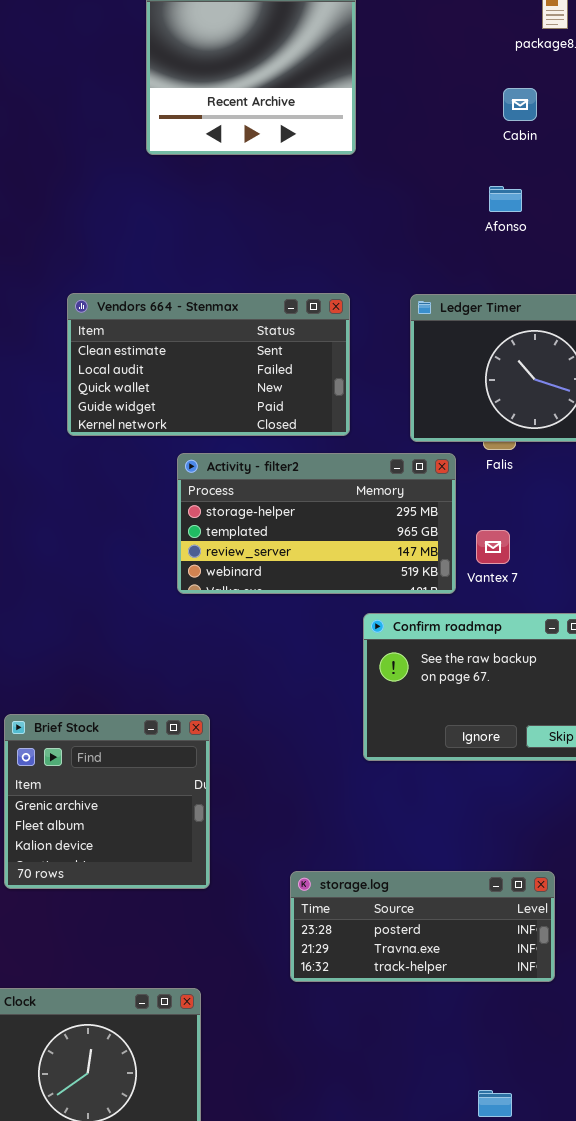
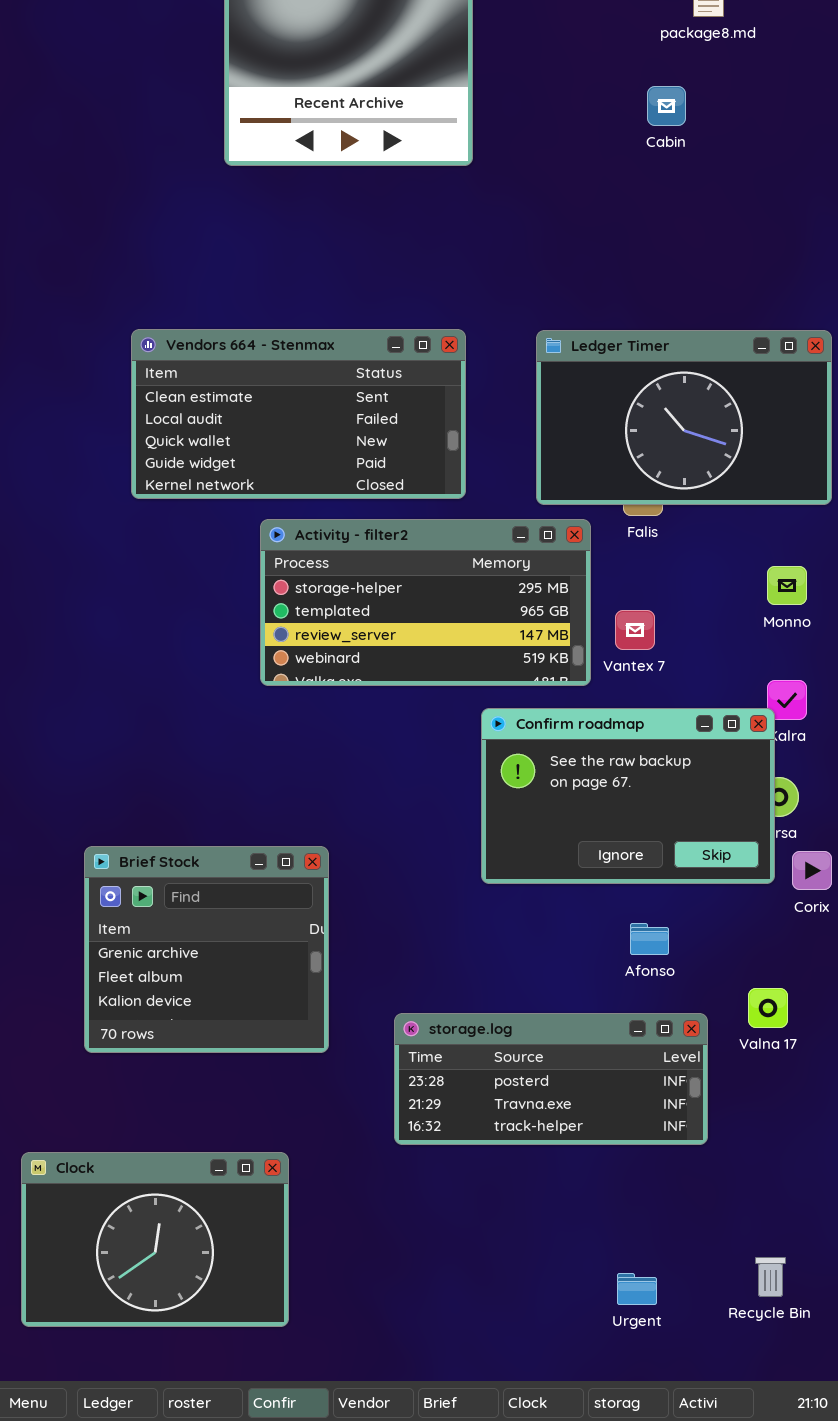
Afonso: [489,186,522,212] -> [630,923,669,955], moved
Brief Stock: [4,714,210,889] -> [84,846,329,1053], moved

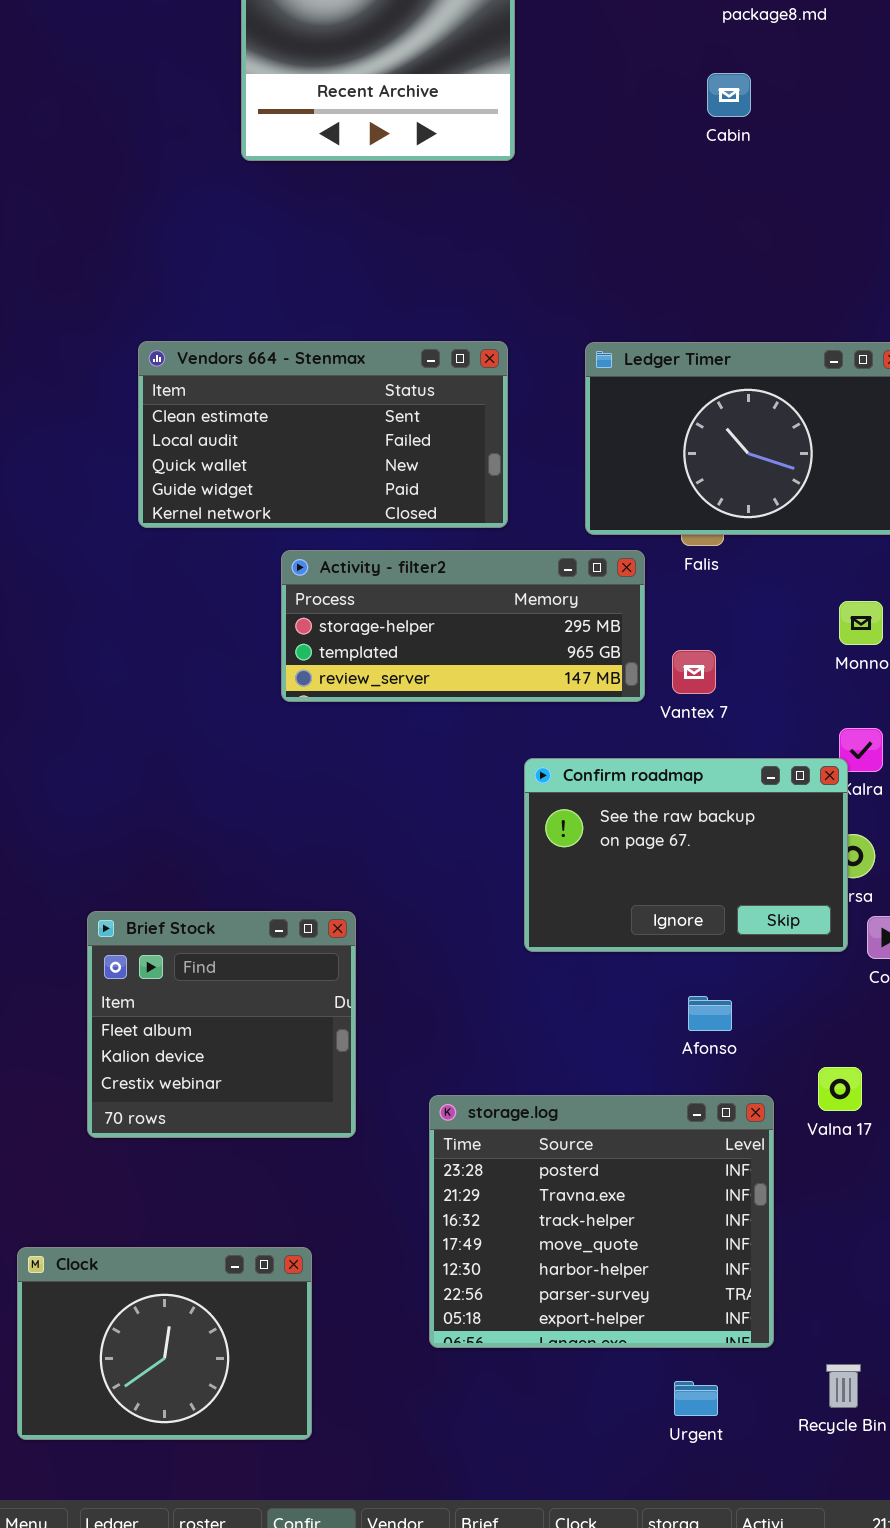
Activity - filter2: [260,519,591,686] -> [281,550,645,702], resized
Brief Stock: [84,846,329,1053] -> [87,911,356,1138], scrolled down 1 row
storage.log: [394,1013,708,1145] -> [429,1095,774,1348], resized

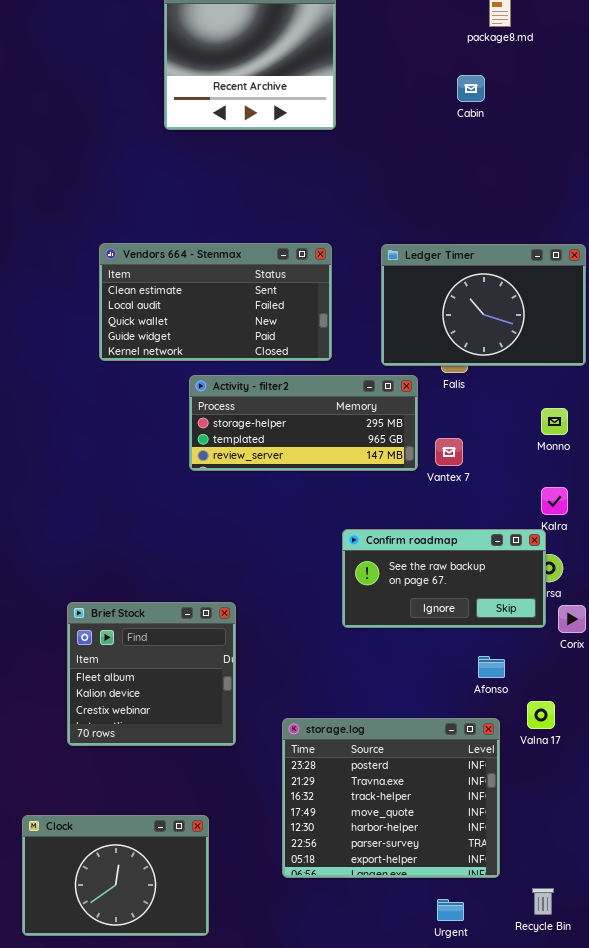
Confirm roadmap: [524,758,848,952] -> [342,529,546,628], resized
Afonso: [688,996,732,1031] -> [478,656,505,678], moved

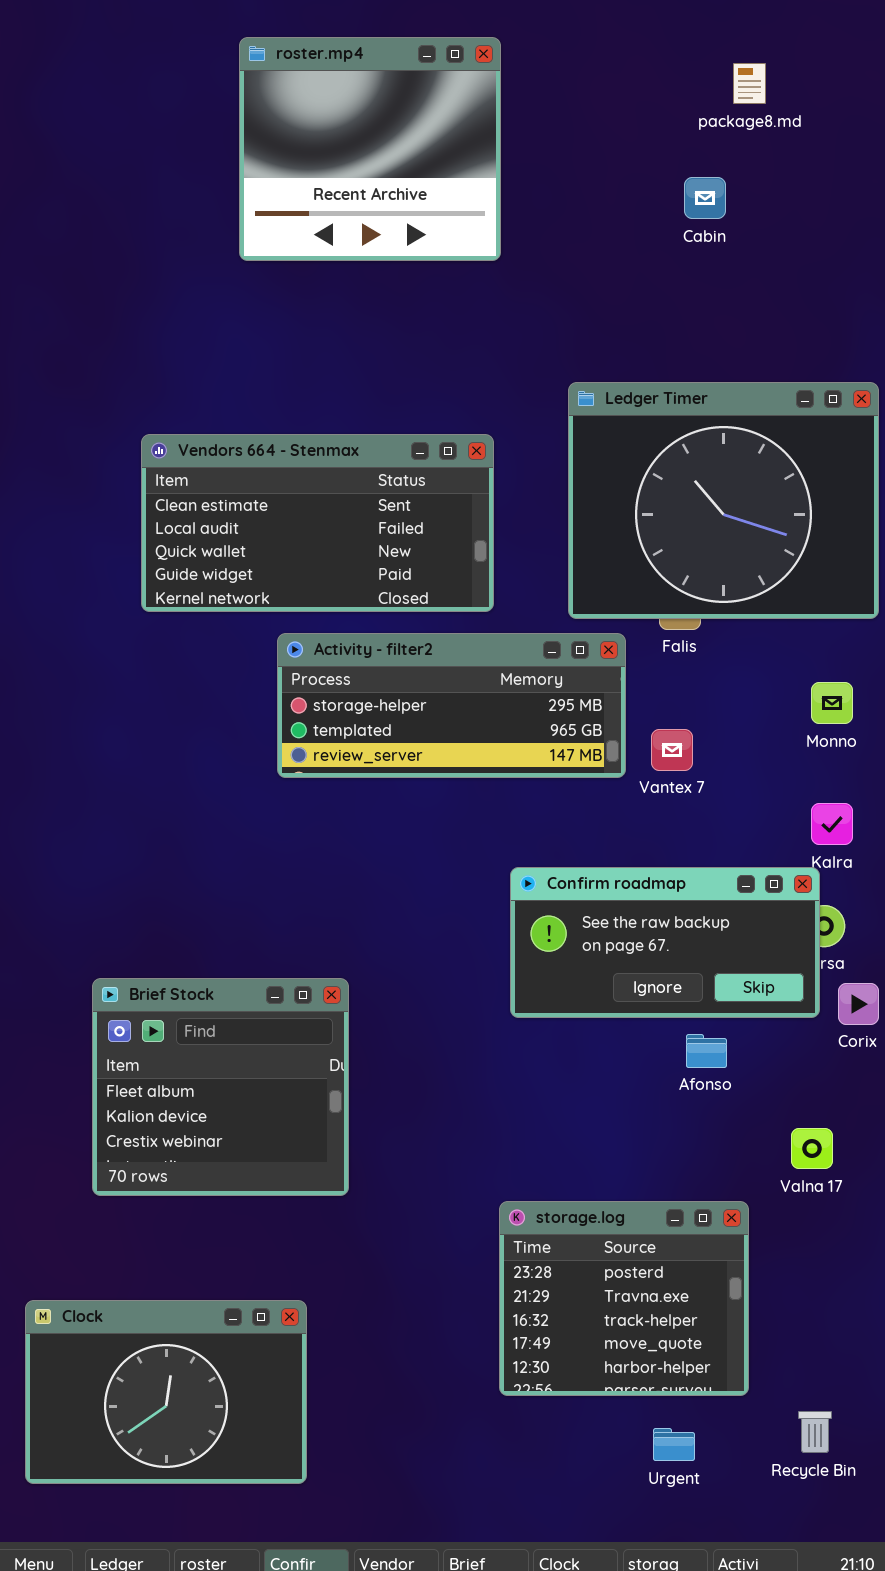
Ledger Timer: [381,244,586,366] -> [568,382,879,619], resized
Afonso: [478,656,505,678] -> [686,1034,727,1068], moved
storage.log: [282,718,500,878] -> [499,1201,749,1396], resized

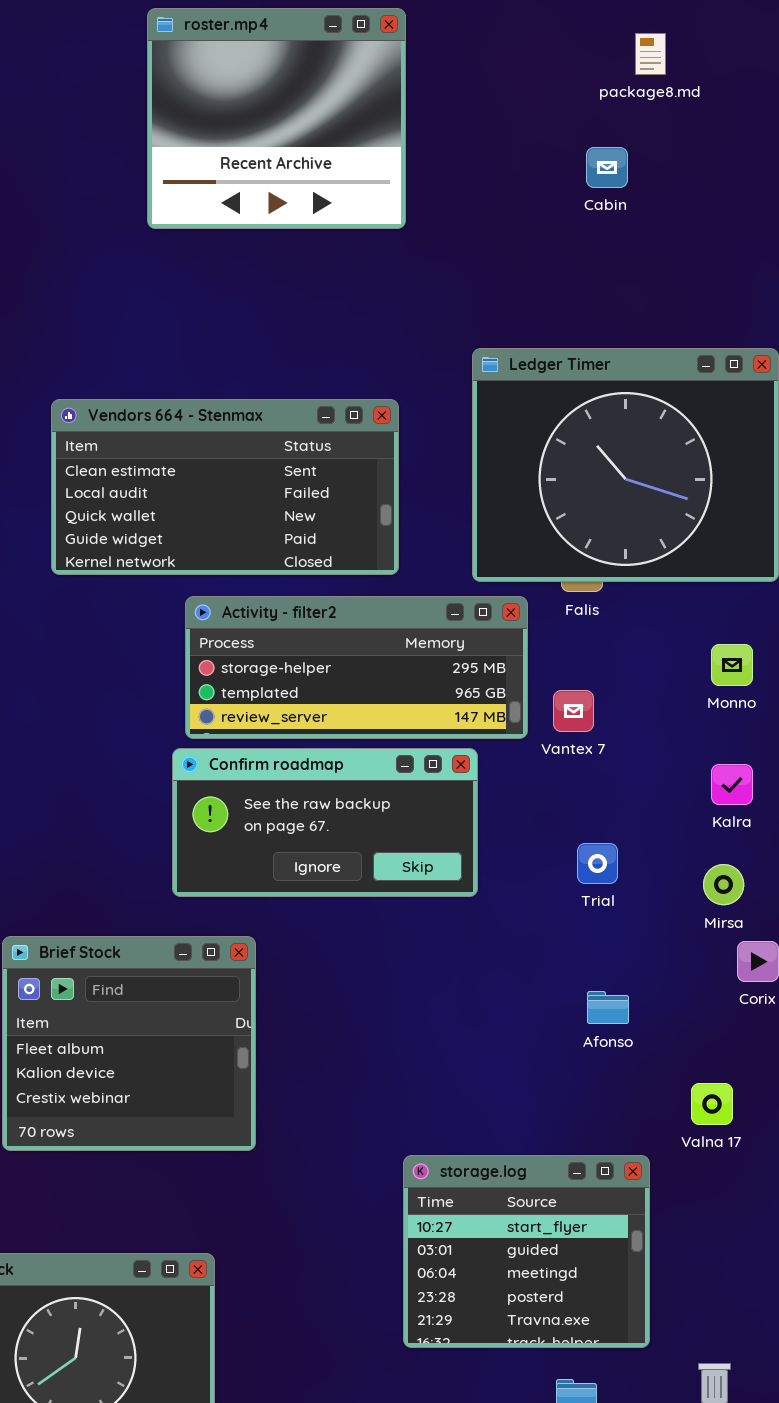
Confirm roadmap: [510,867,820,1018] -> [172,748,478,897], moved
storage.log: [499,1201,749,1396] -> [403,1155,650,1348], scrolled up 3 rows

